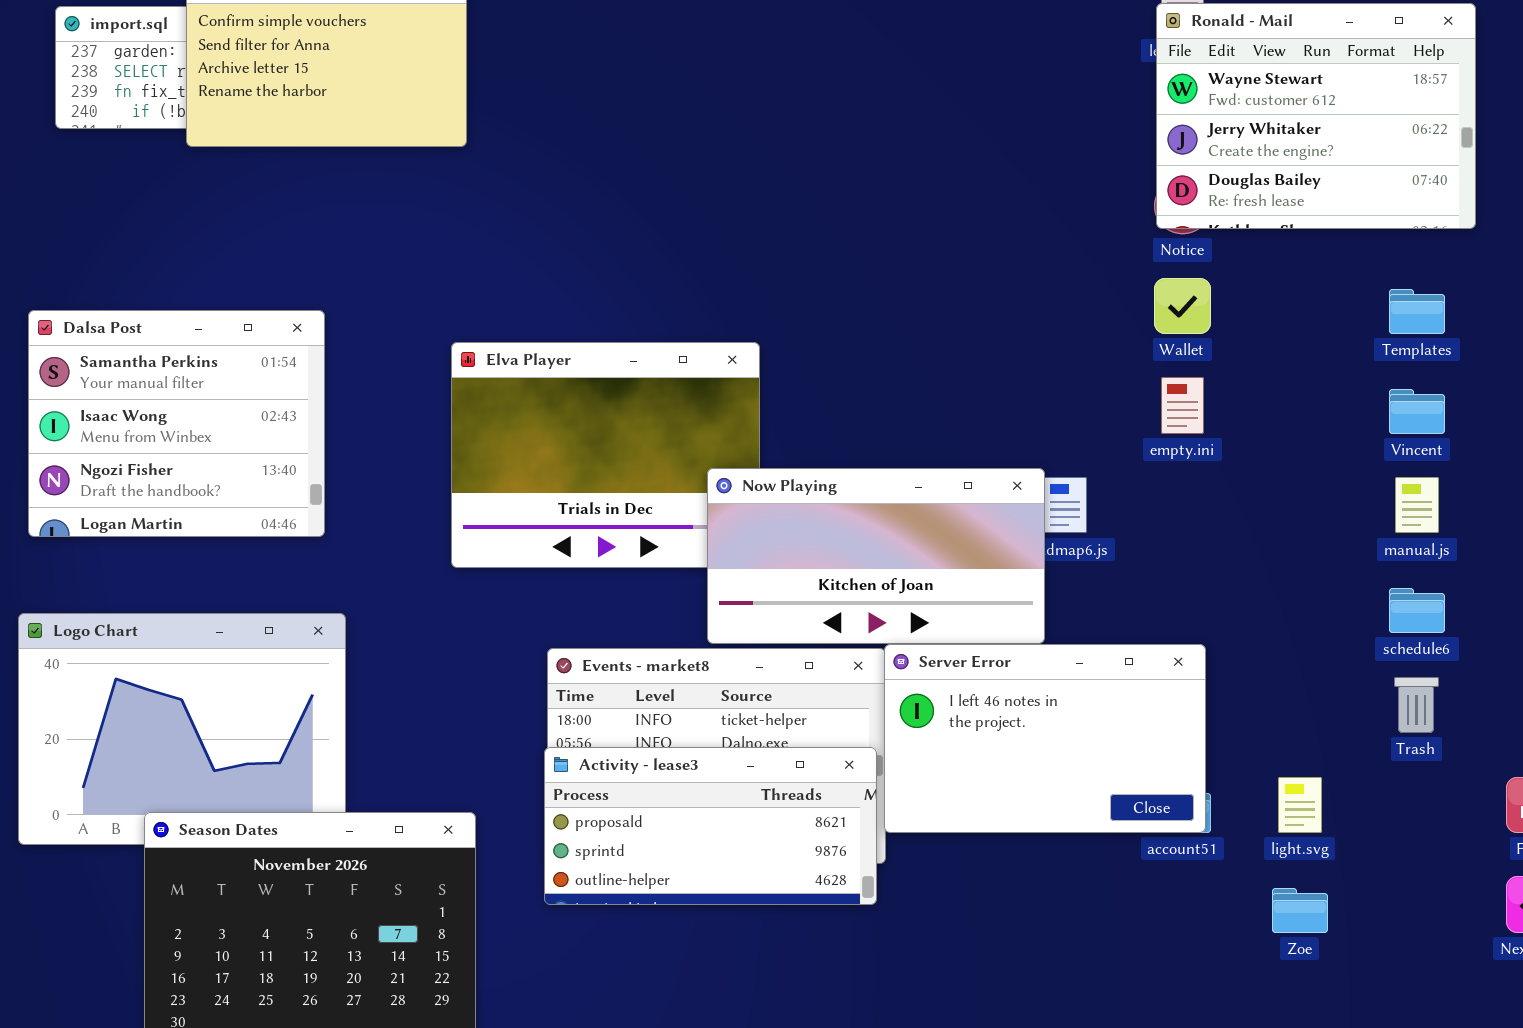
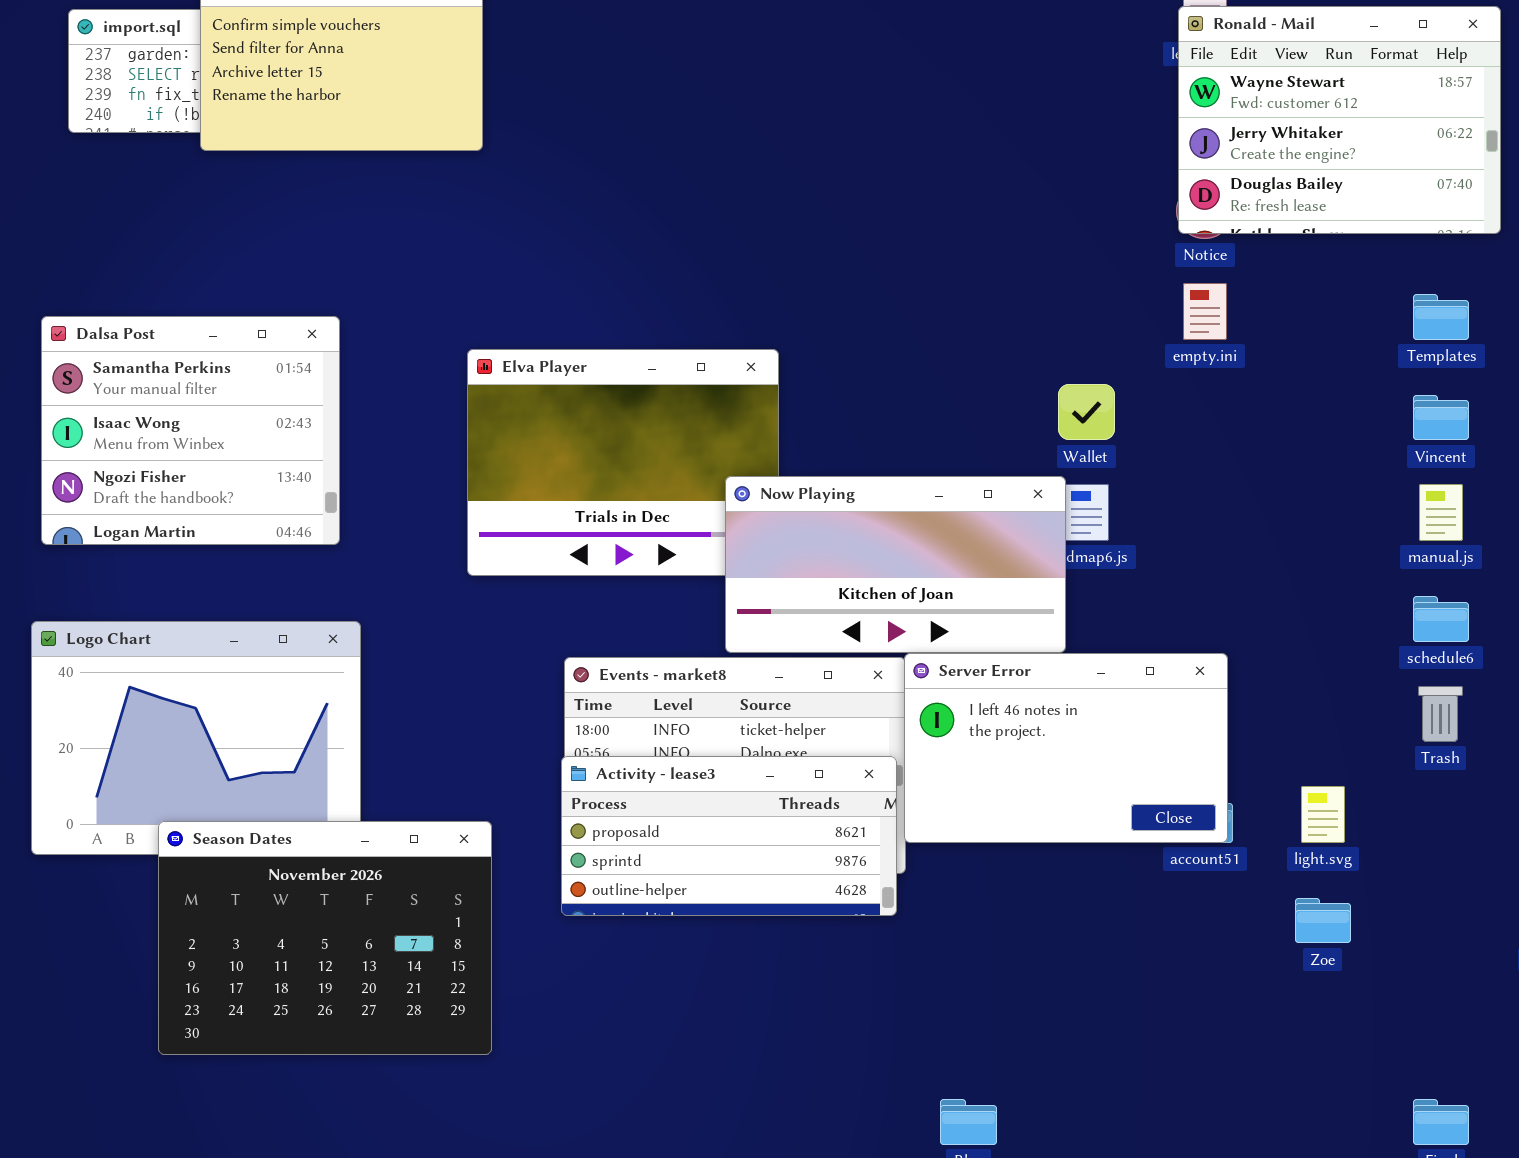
Wallet: [1154,278,1211,334] -> [1058,384,1115,440], moved
empty.ini: [1161,377,1204,434] -> [1183,283,1227,340], moved

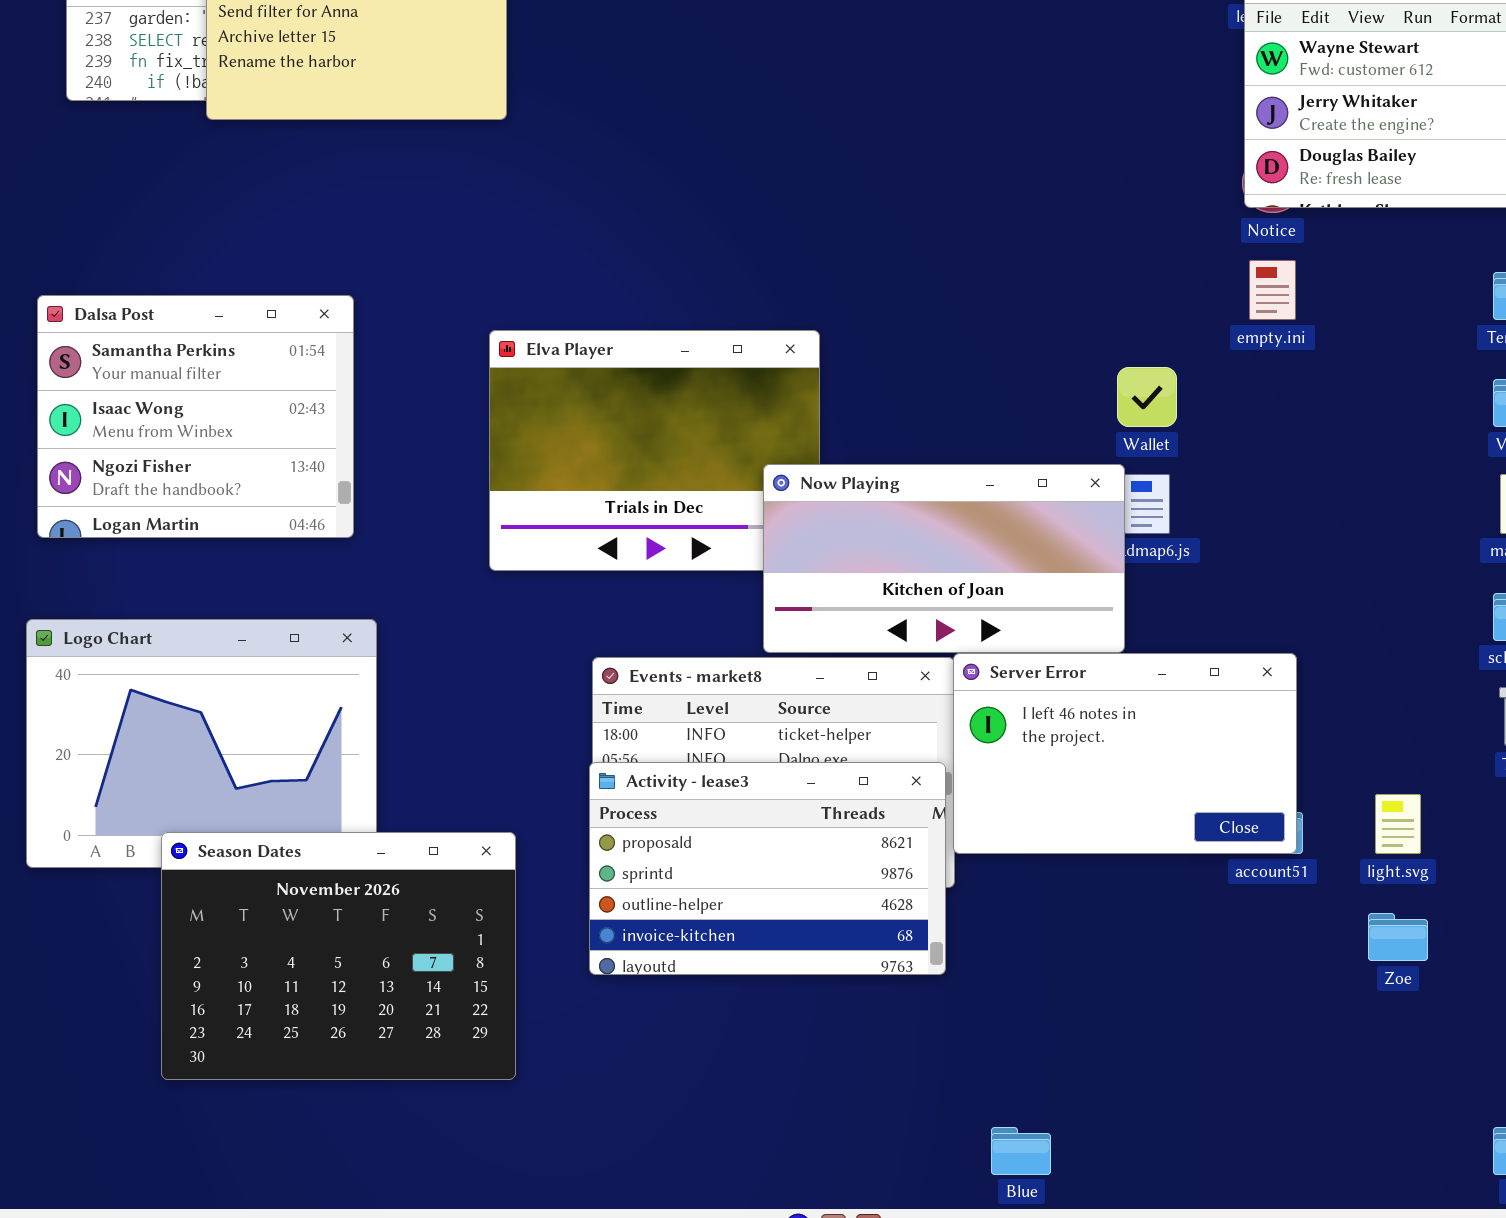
Activity - lease3: [561,756,897,916] -> [589,762,946,975], resized

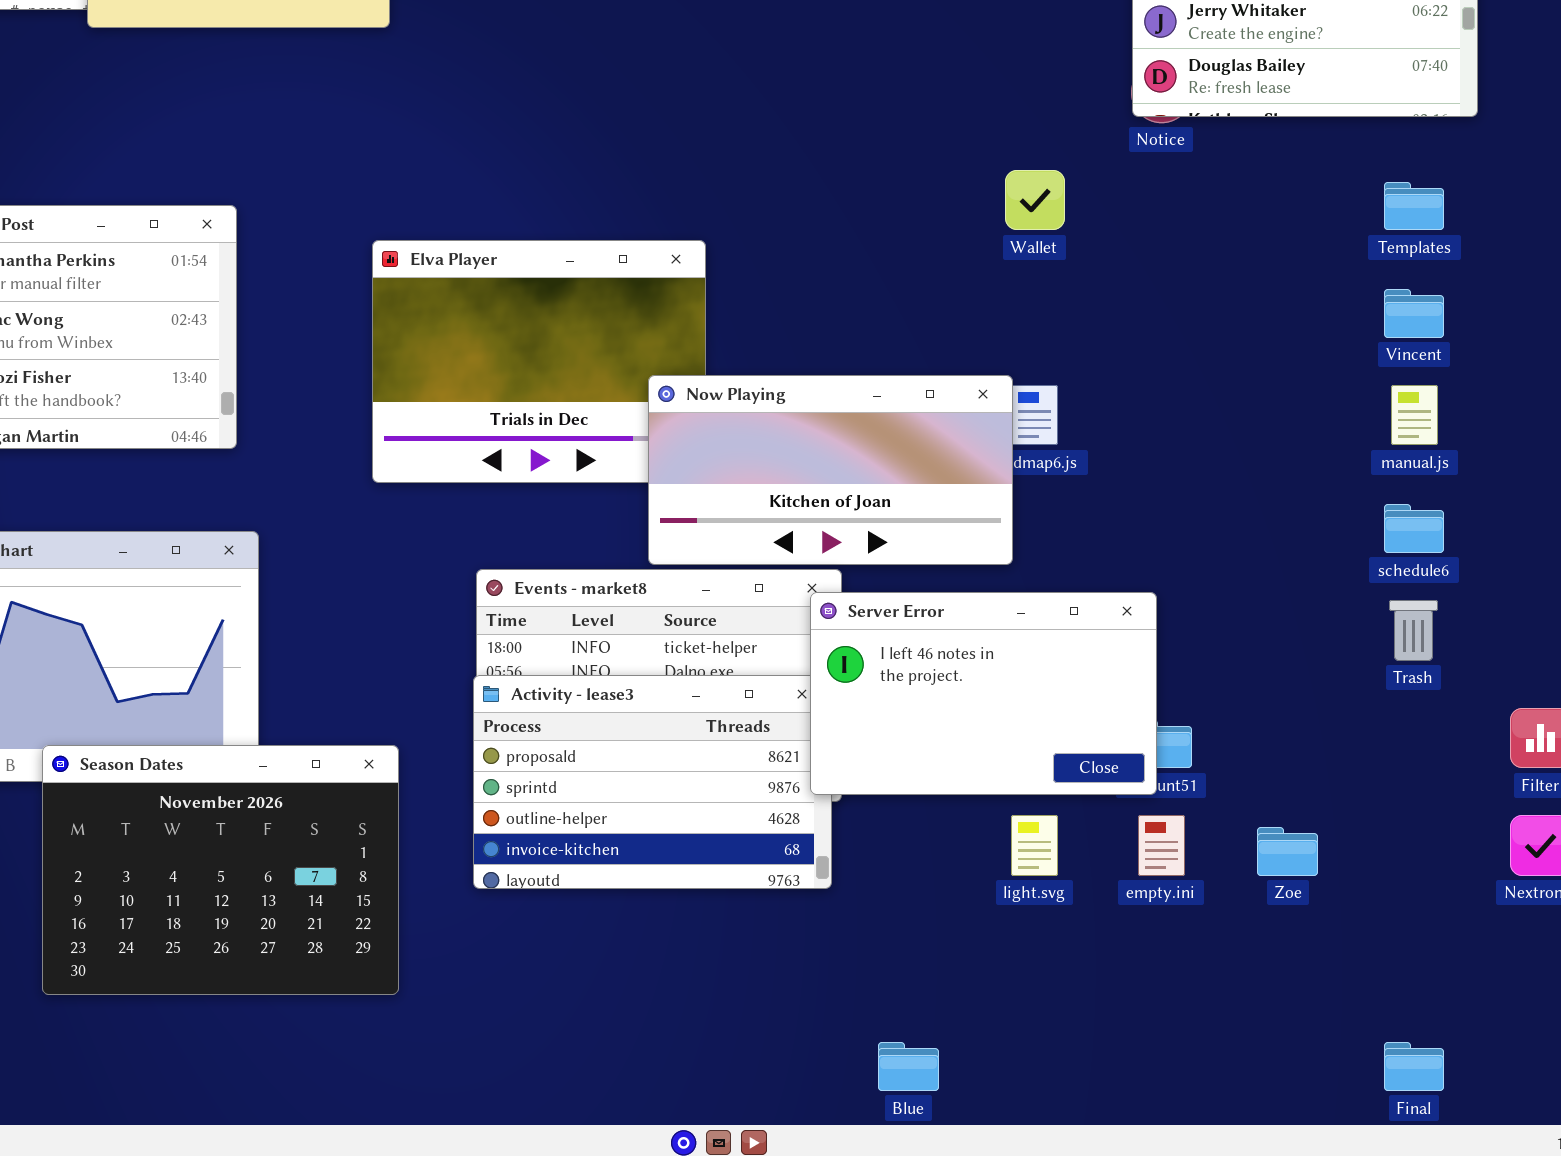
empty.ini: [1249,260,1296,320] -> [1138,815,1185,876], moved
Wallet: [1117,367,1177,427] -> [1005,170,1065,230], moved
Server Error: [953,653,1297,854] -> [810,592,1157,795], moved
light.svg: [1375,794,1421,854] -> [1011,815,1058,876], moved

